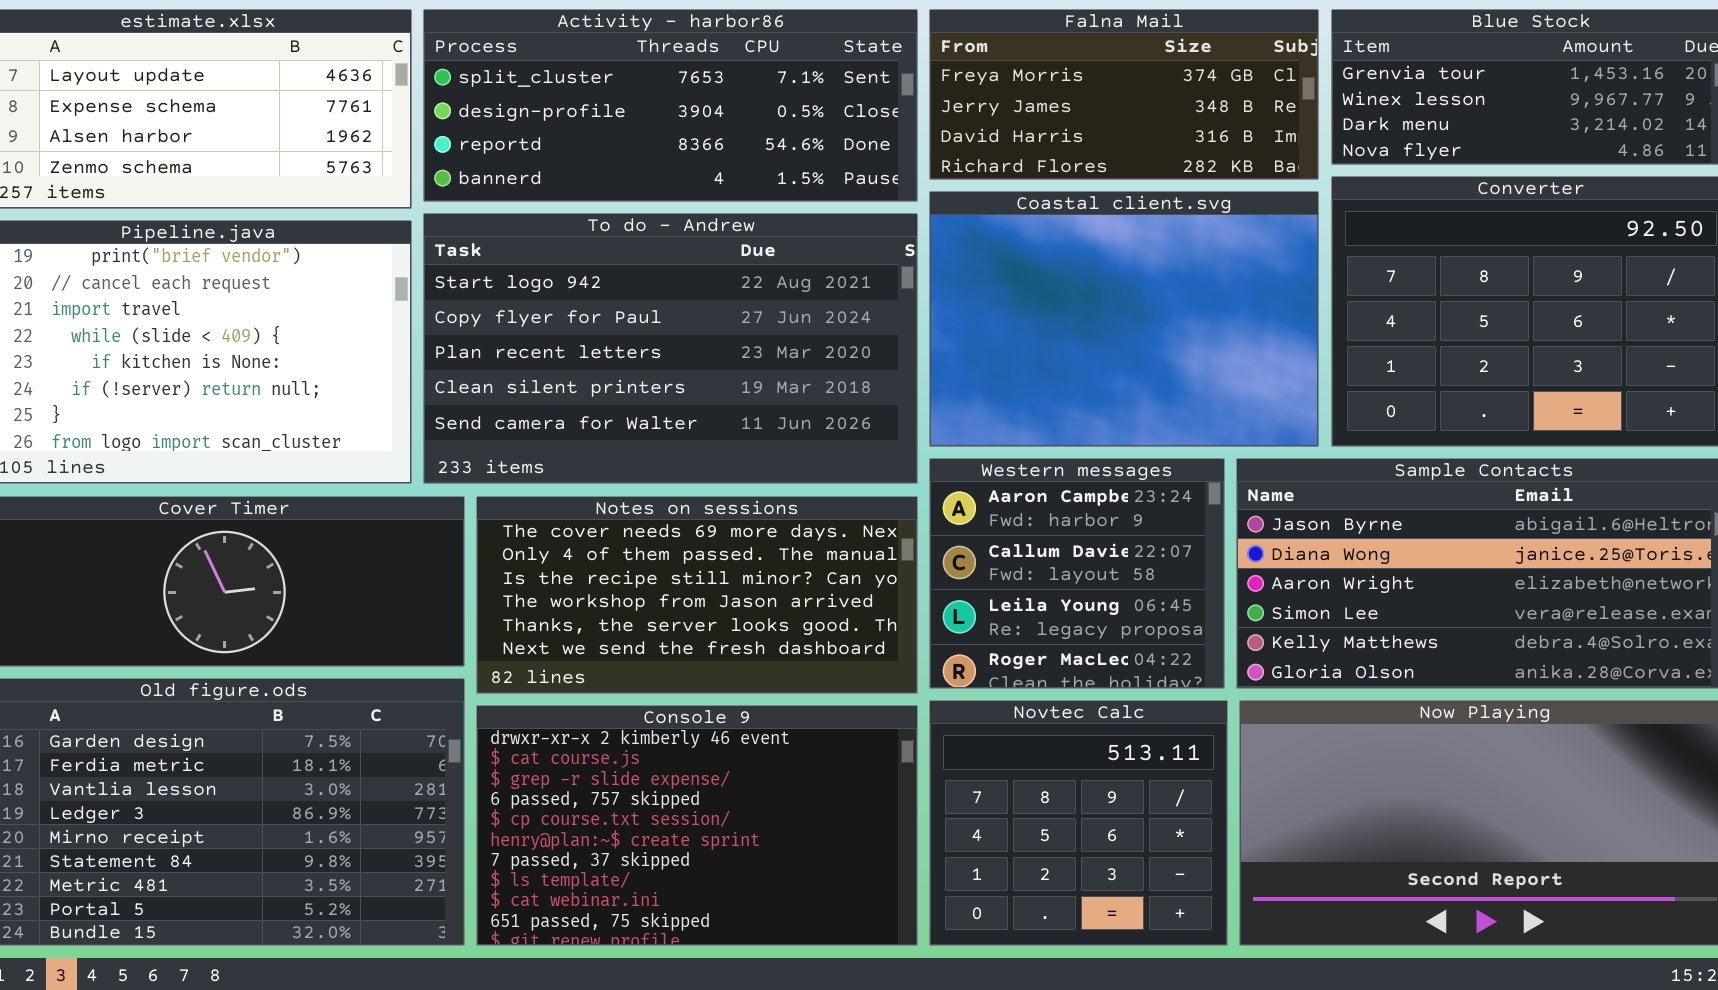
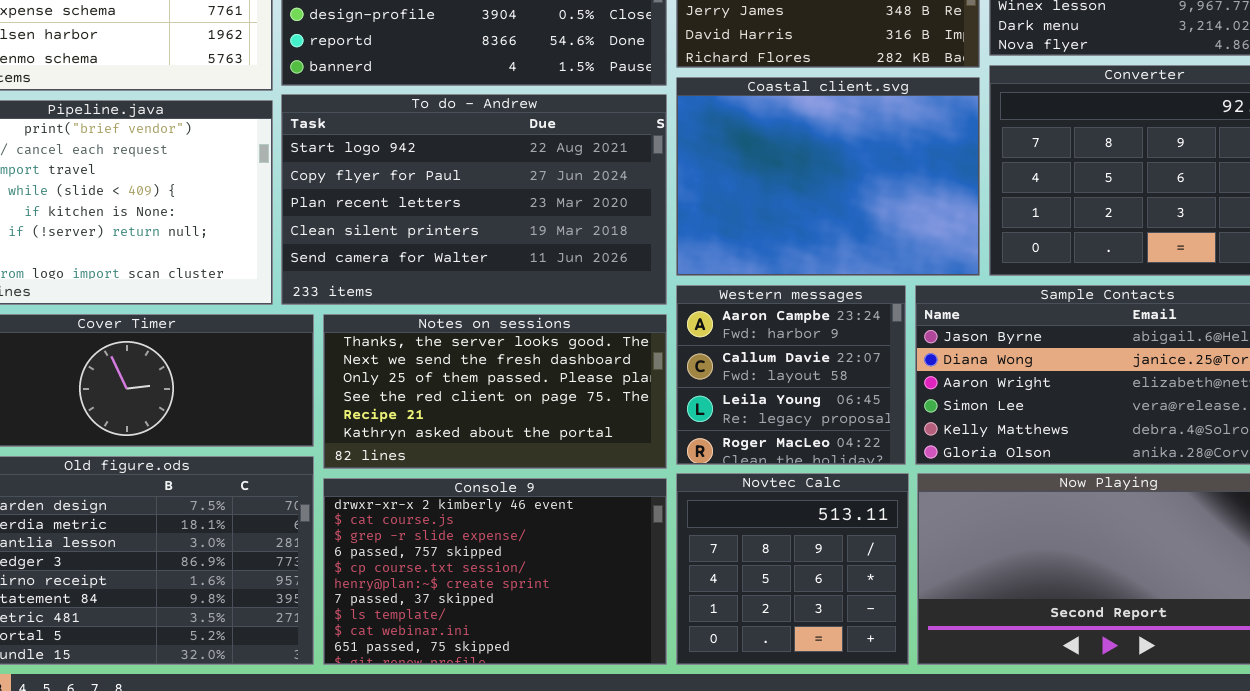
Notes on sessions: [476,496,918,694] -> [323,314,667,469], scrolled down 4 rows

